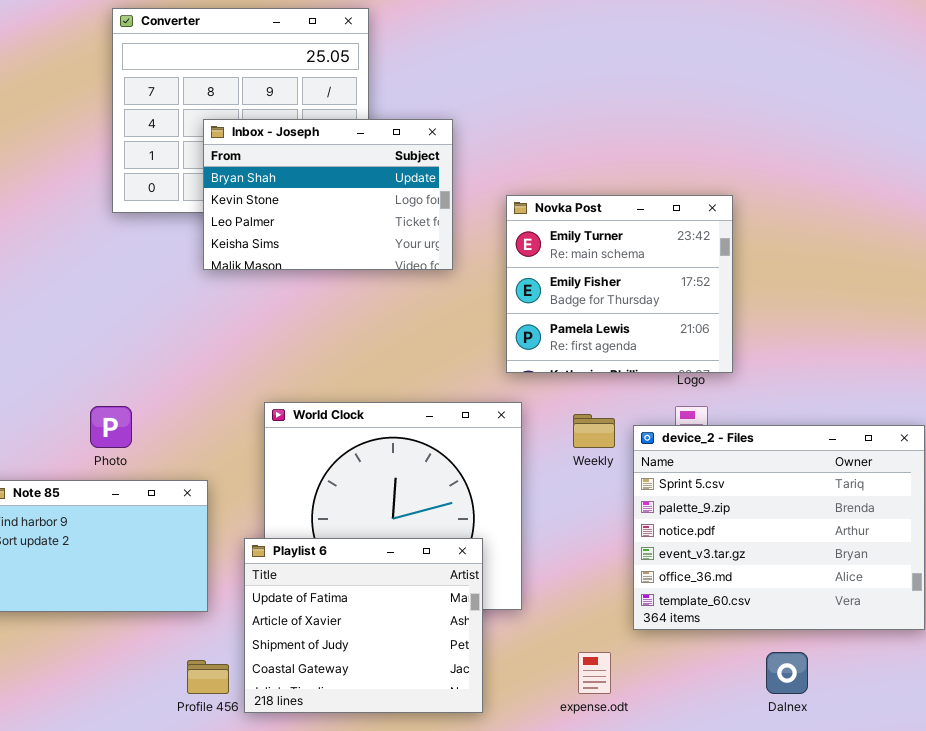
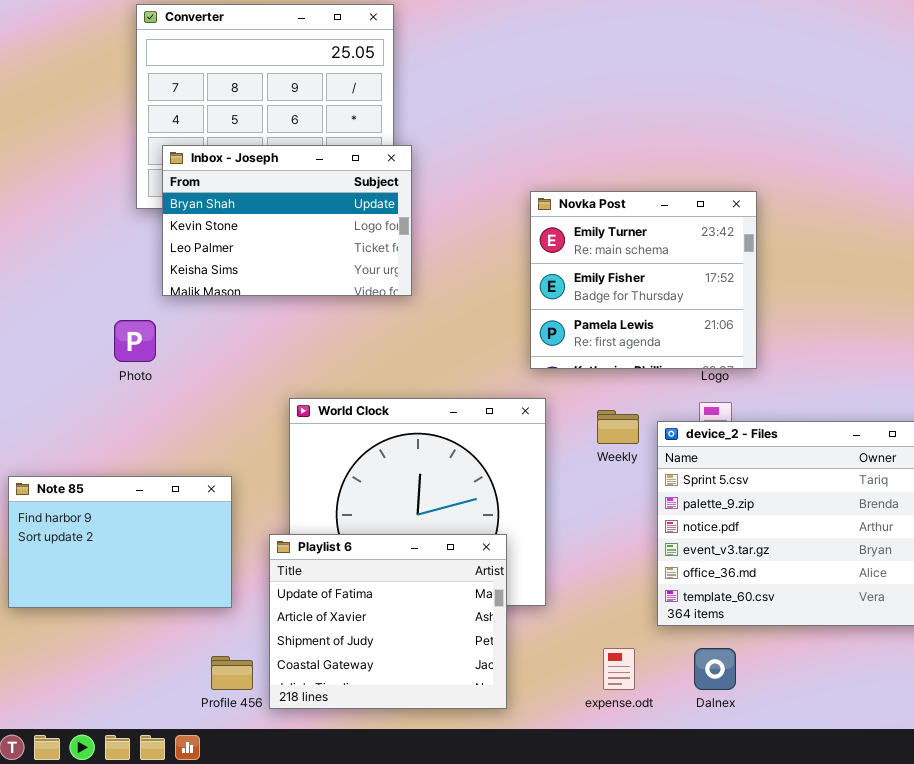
Inbox - Joseph: [203,119,453,270] -> [162,145,412,296], moved
Photo: [90,406,132,448] -> [114,320,156,362], moved
Dalnex: [766,652,808,694] -> [694,648,736,690], moved

